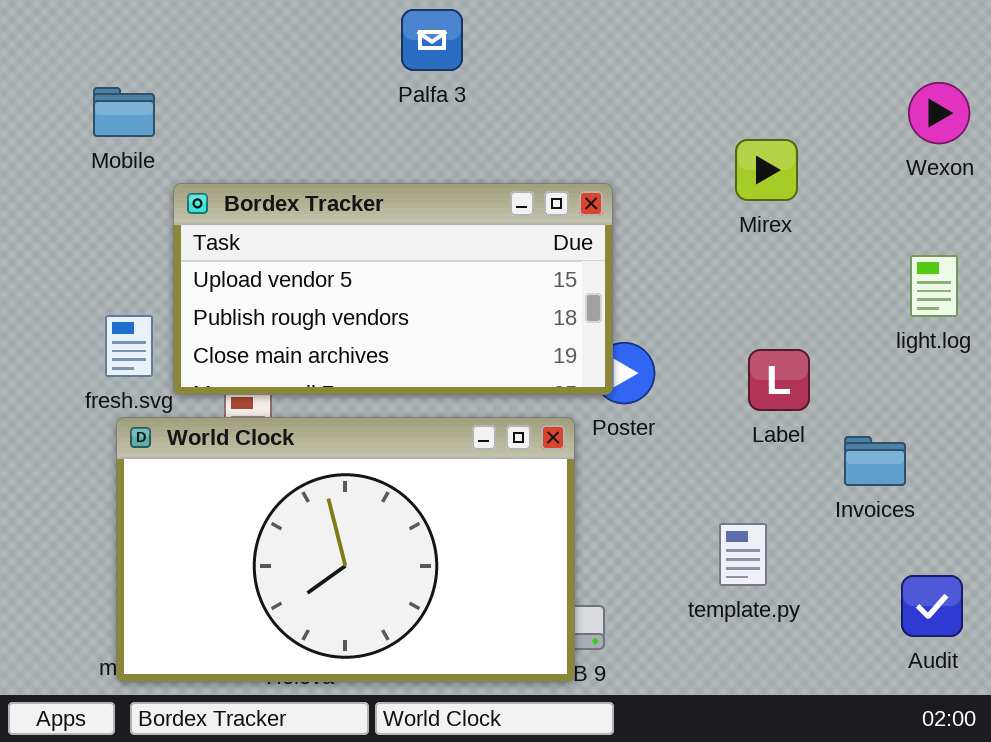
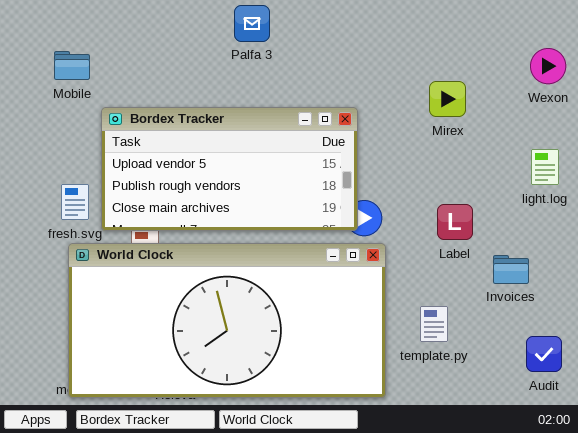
World Clock: [116,417,575,682] -> [68,243,386,398], resized

